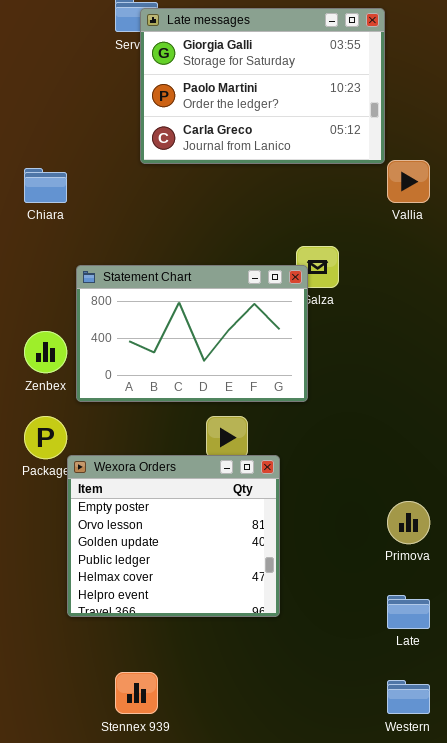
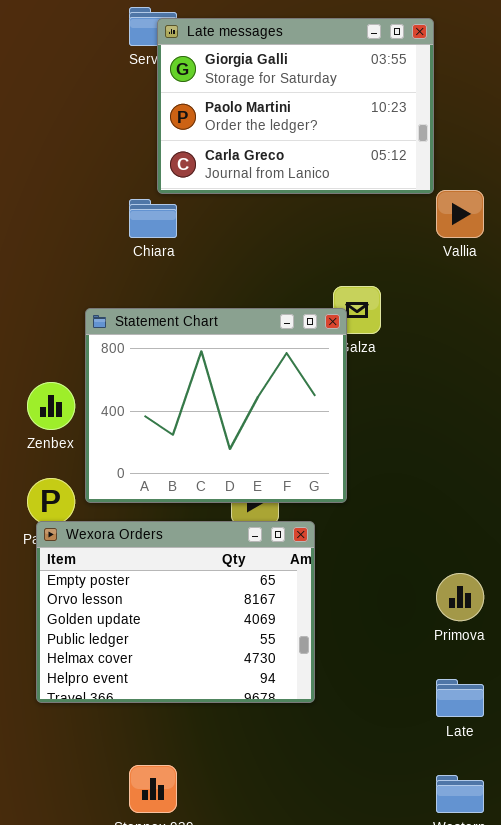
Chiara: [24,168,67,203] -> [129,199,177,238], moved
Statement Chart: [76,265,308,402] -> [85,308,347,503], resized
Wexora Orders: [67,455,280,617] -> [36,521,315,703], resized

